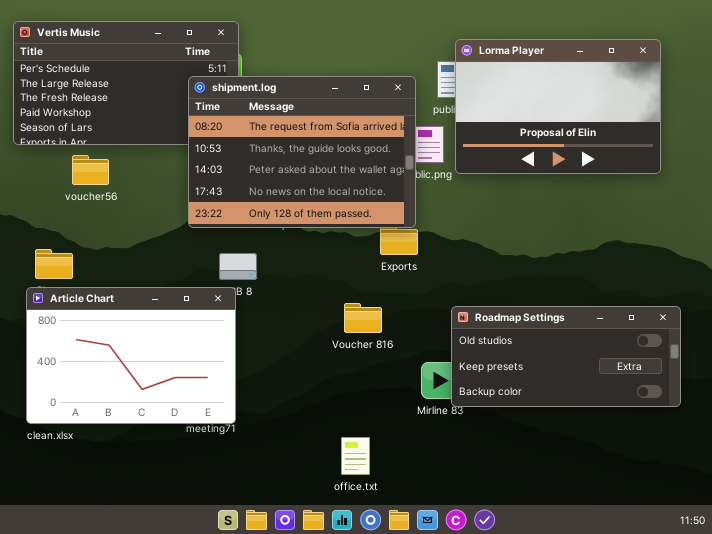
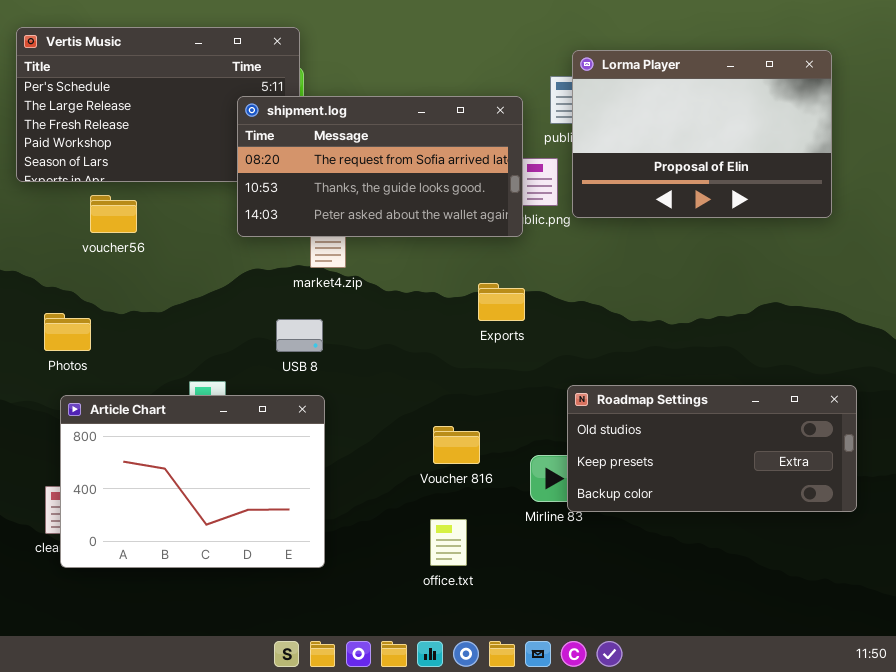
shipment.log: [188,76,416,228] -> [237,96,523,237], resized
Article Chart: [26,287,236,424] -> [60,395,325,568], moved
Voucher 816: [344,303,382,333] -> [433,426,480,464], moved
office.txt: [341,437,370,475] -> [430,519,467,566], moved

